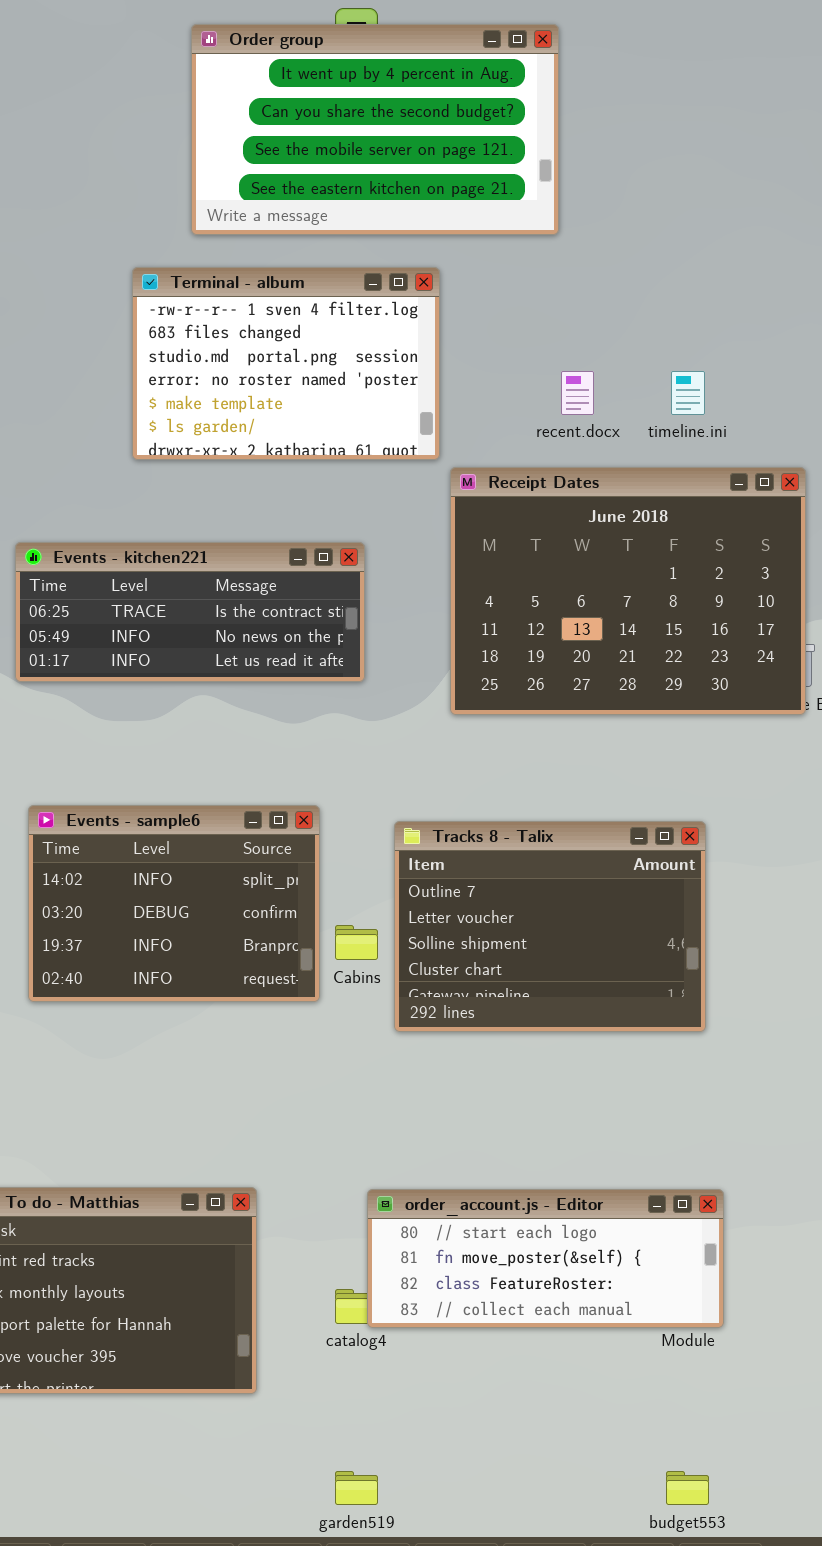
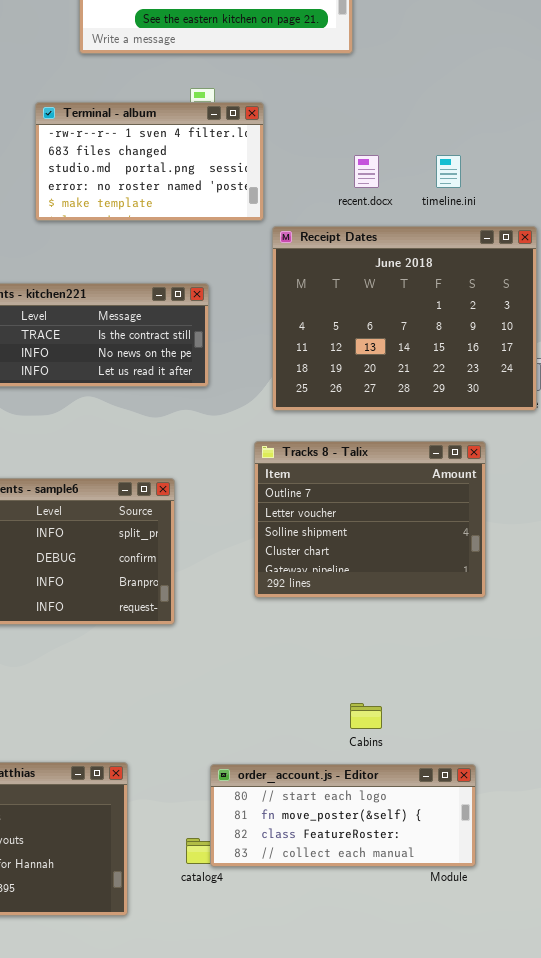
Terminal - album: [132,267,440,460] -> [35,102,264,221], resized
Tracks 8 - Talix: [394,821,706,1032] -> [254,441,486,598], moved
Cabins: [335,925,378,960] -> [350,703,382,729], moved

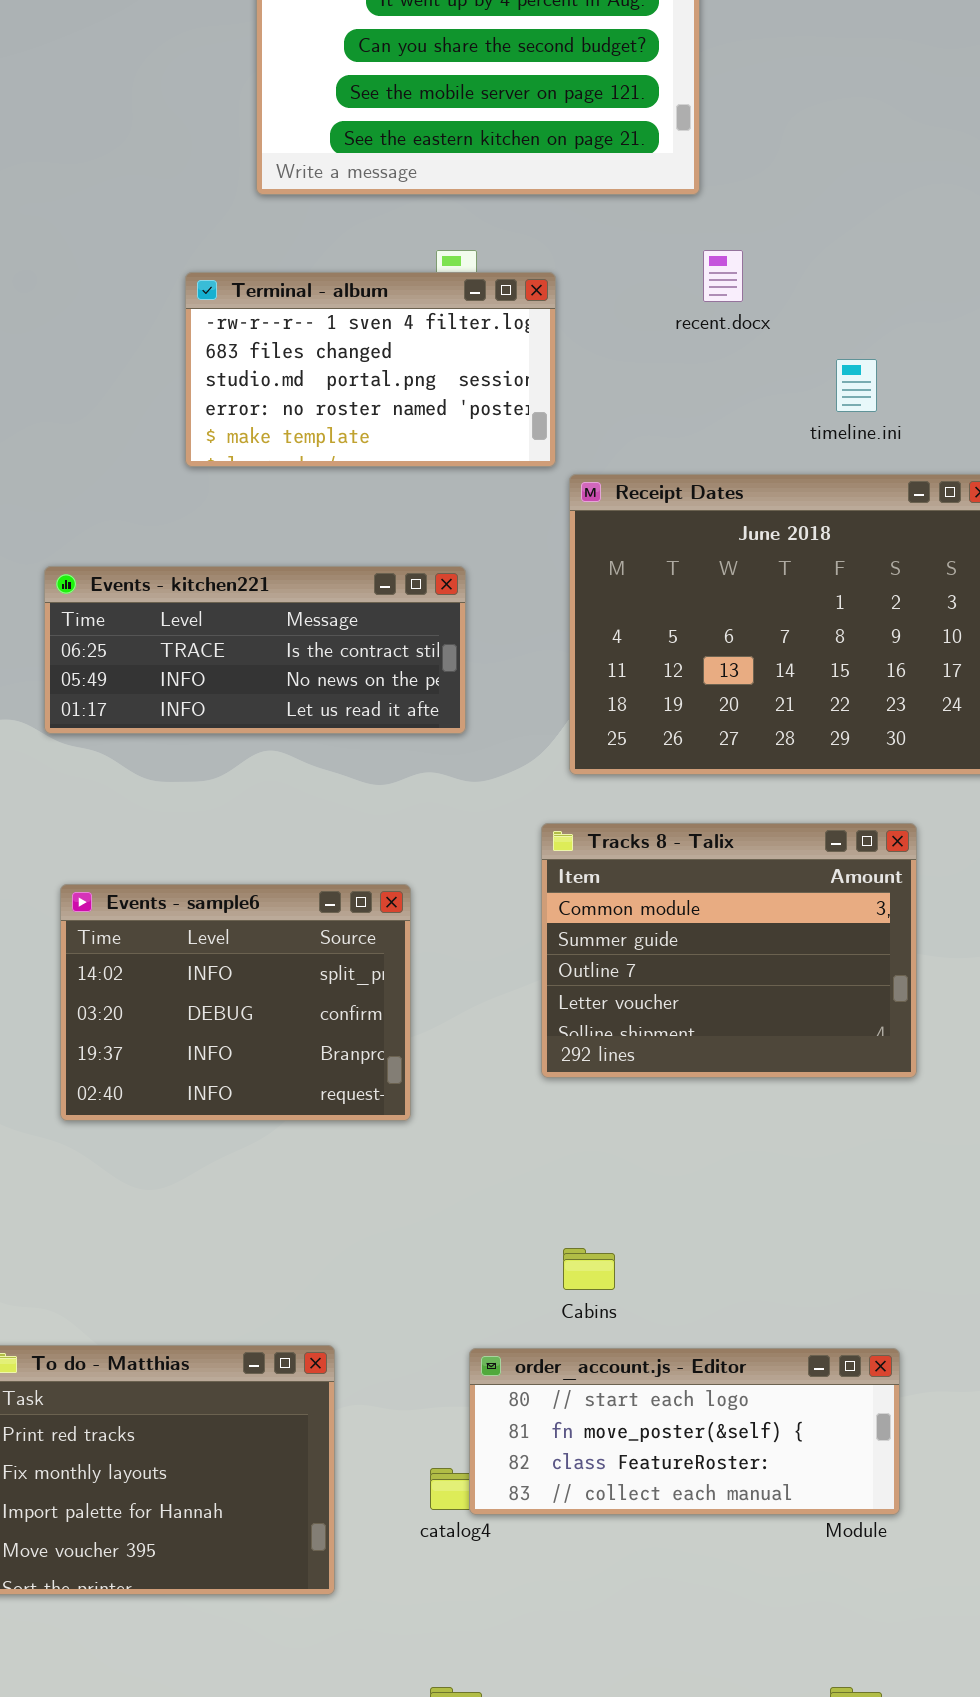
recent.docx: [354,155,379,188] -> [703,250,743,302], moved
Tracks 8 - Talix: [254,441,486,598] -> [541,823,917,1078], scrolled up 2 rows
Cabins: [350,703,382,729] -> [563,1248,615,1290], moved

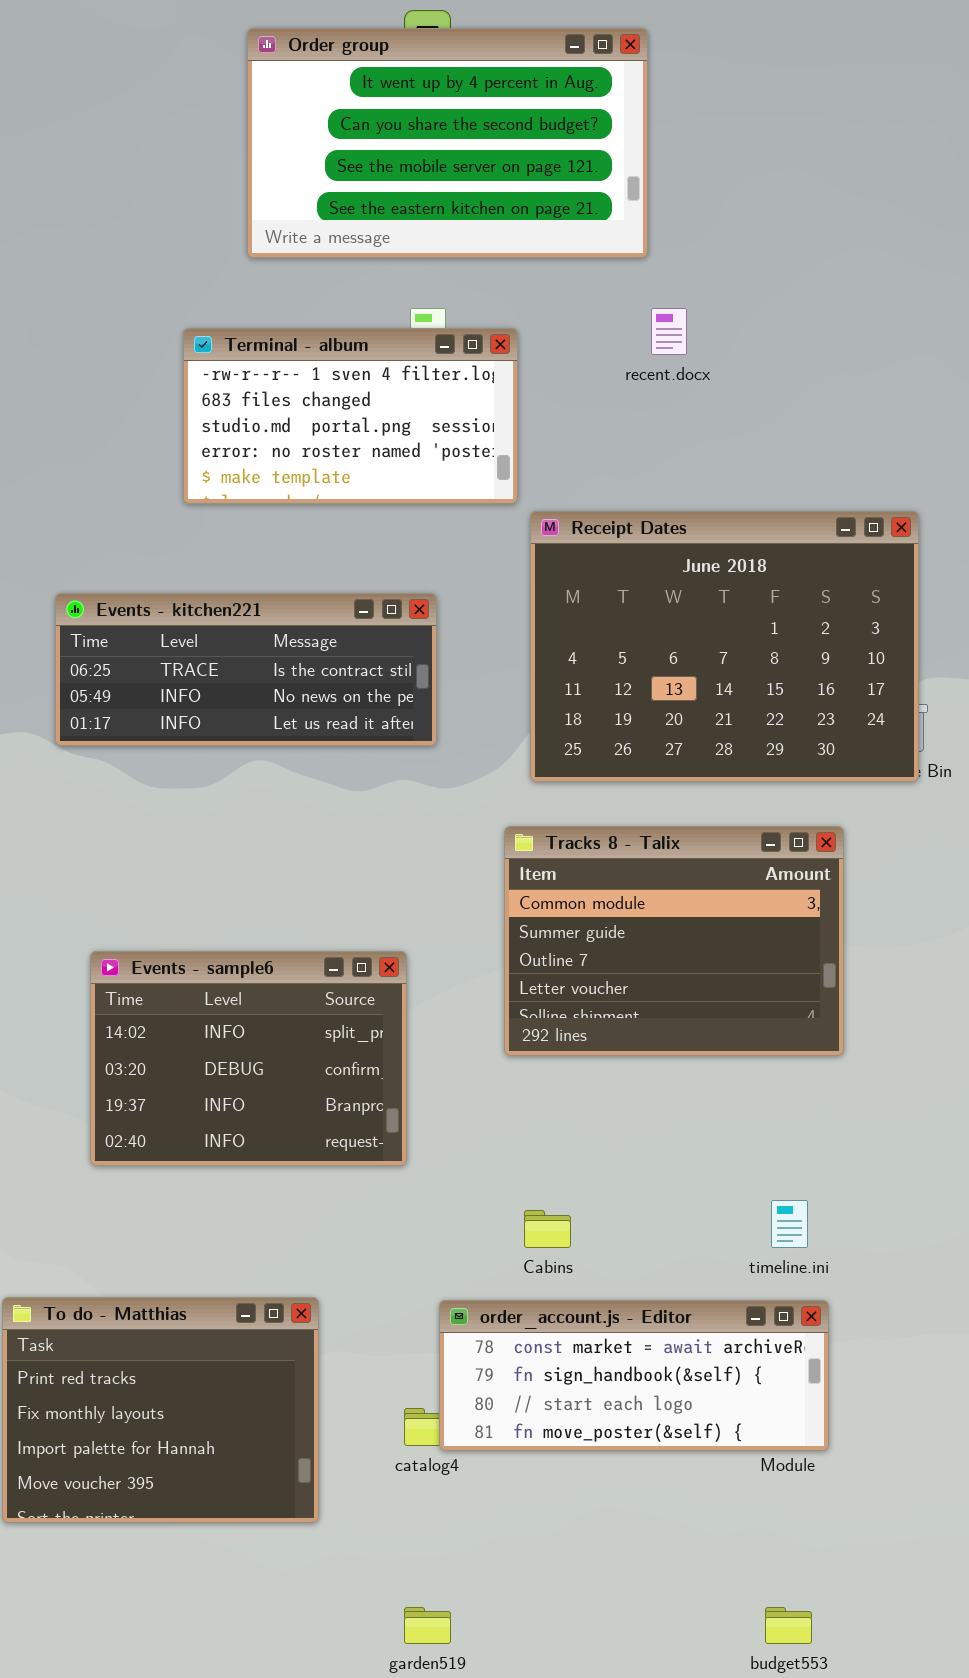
timeline.ini: [836,359,877,412] -> [771,1200,808,1248], moved
Events - sample6: [60,884,411,1121] -> [90,951,407,1166], moved
order_account.js - Editor: [469,1348,900,1515] -> [439,1300,829,1451], scrolled up 2 rows

